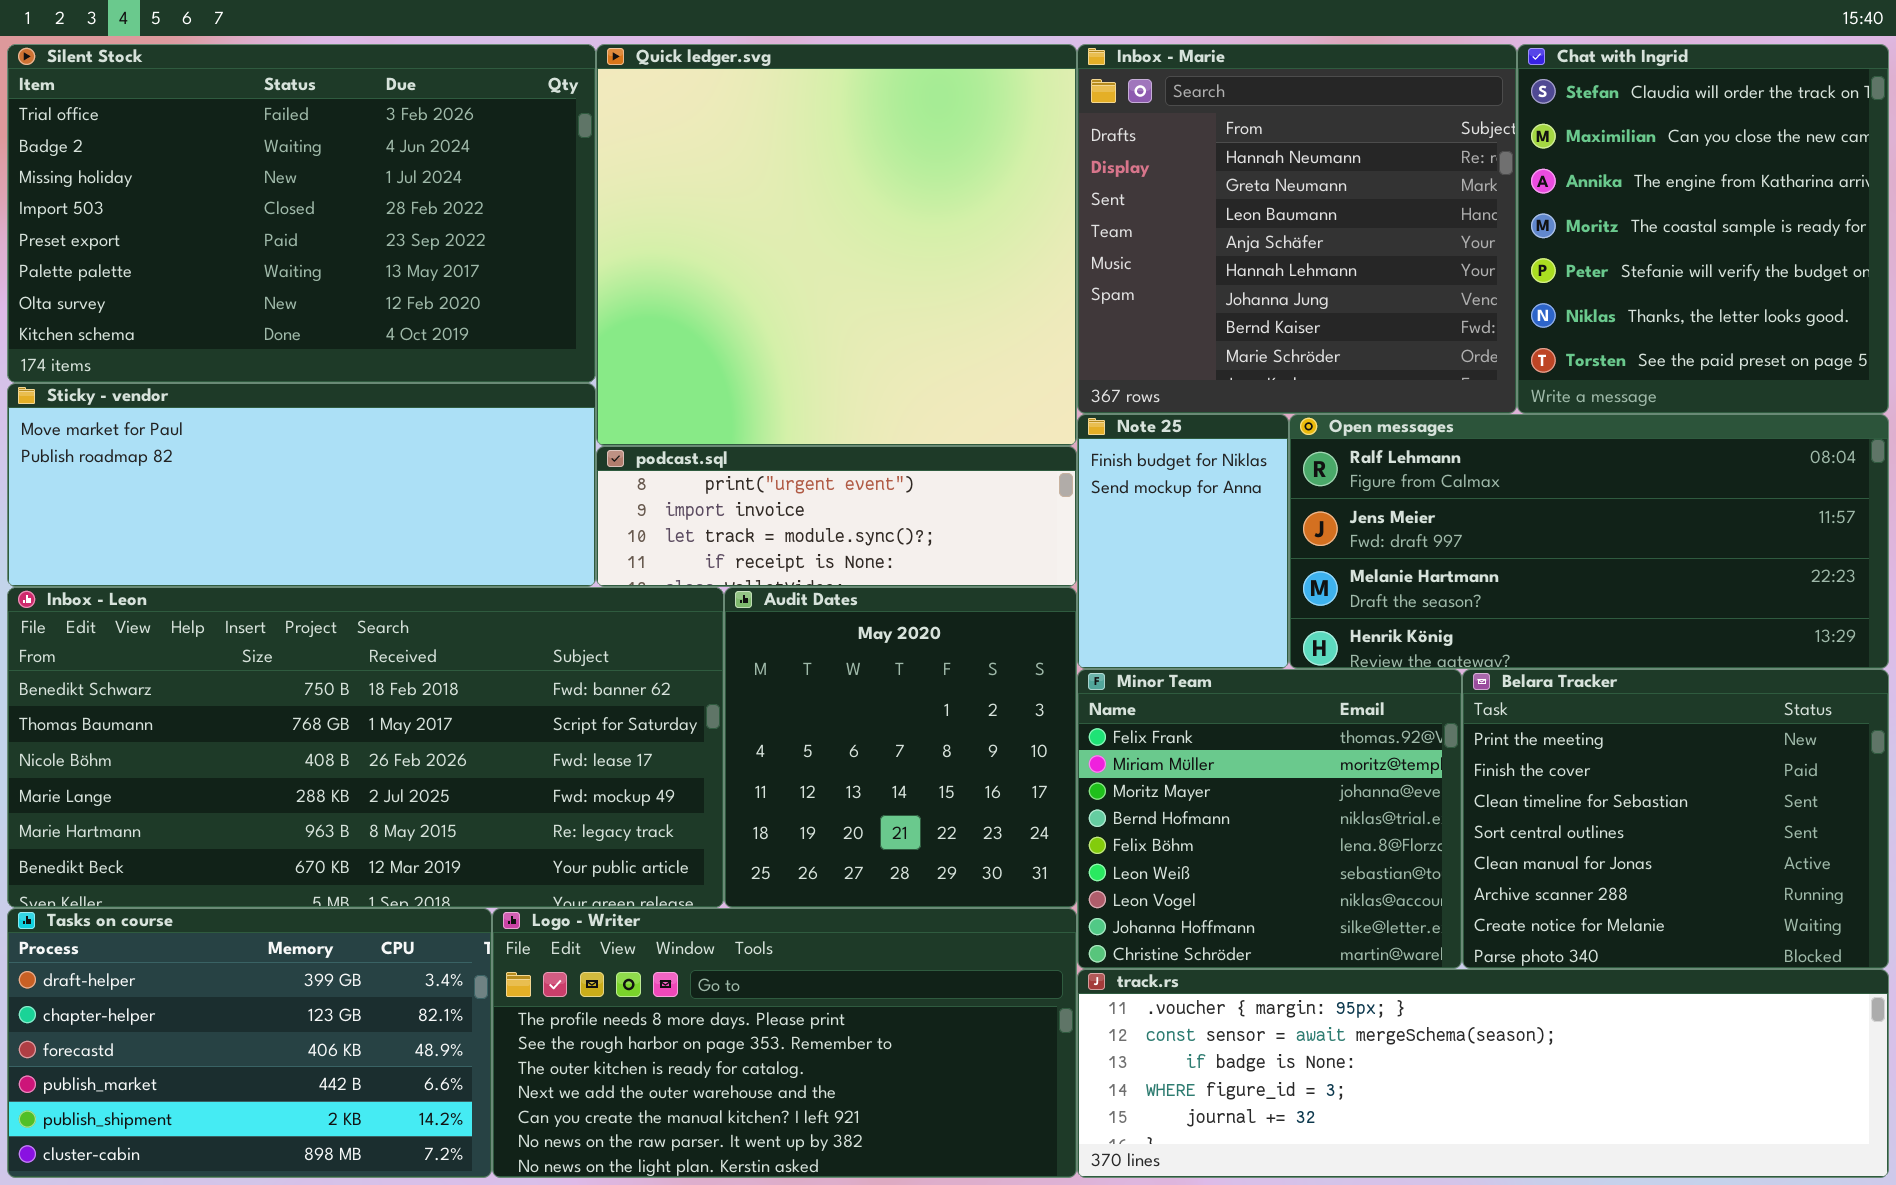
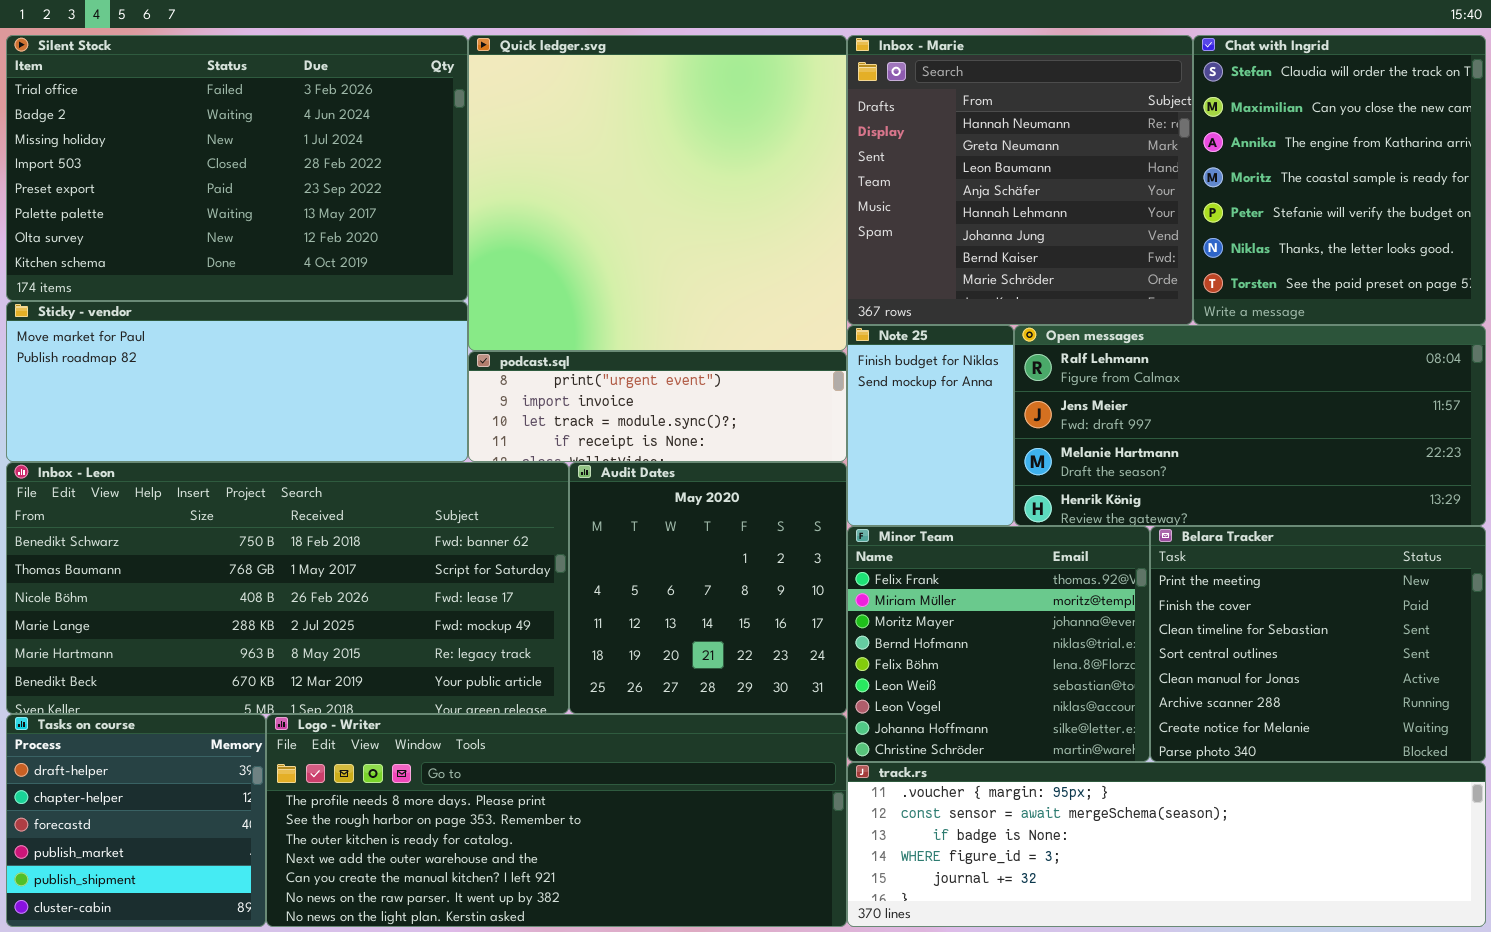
Tasks on course: [7,908,492,1178] -> [6,714,266,927], resized
Logo - Writer: [492,908,1077,1178] -> [266,714,847,927], resized

